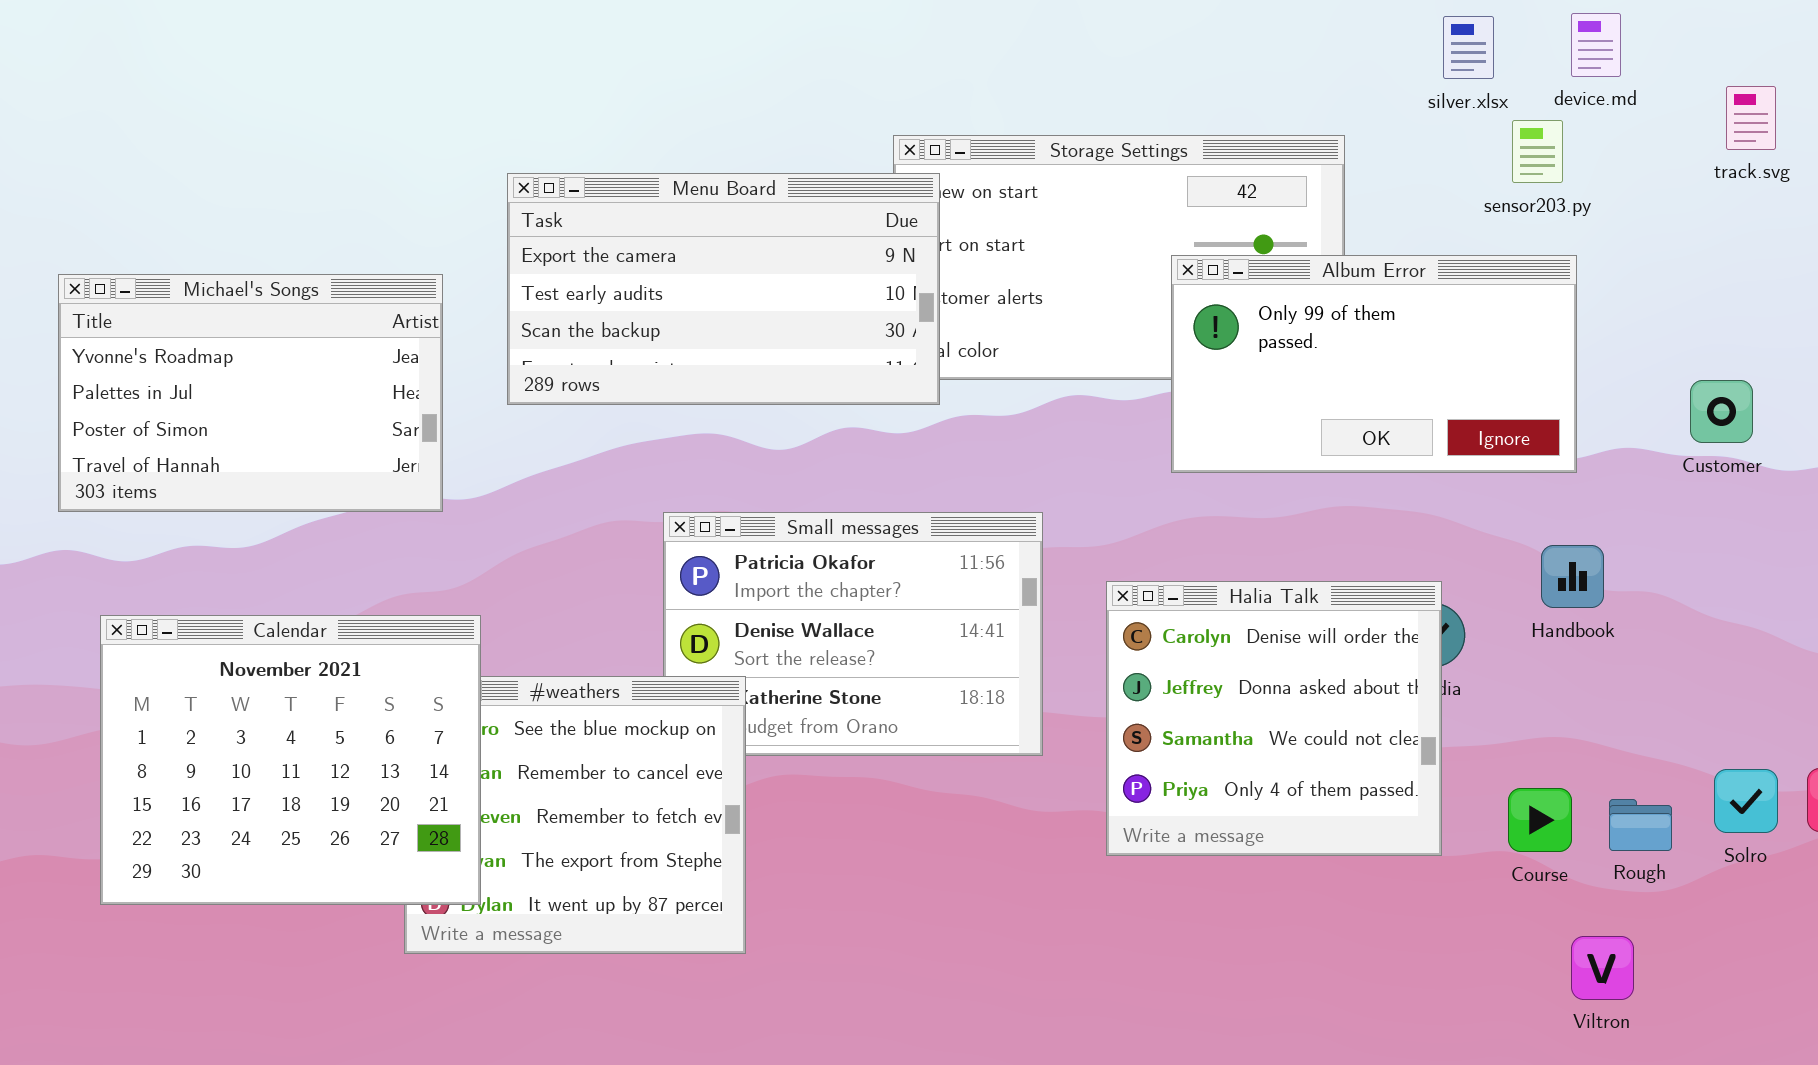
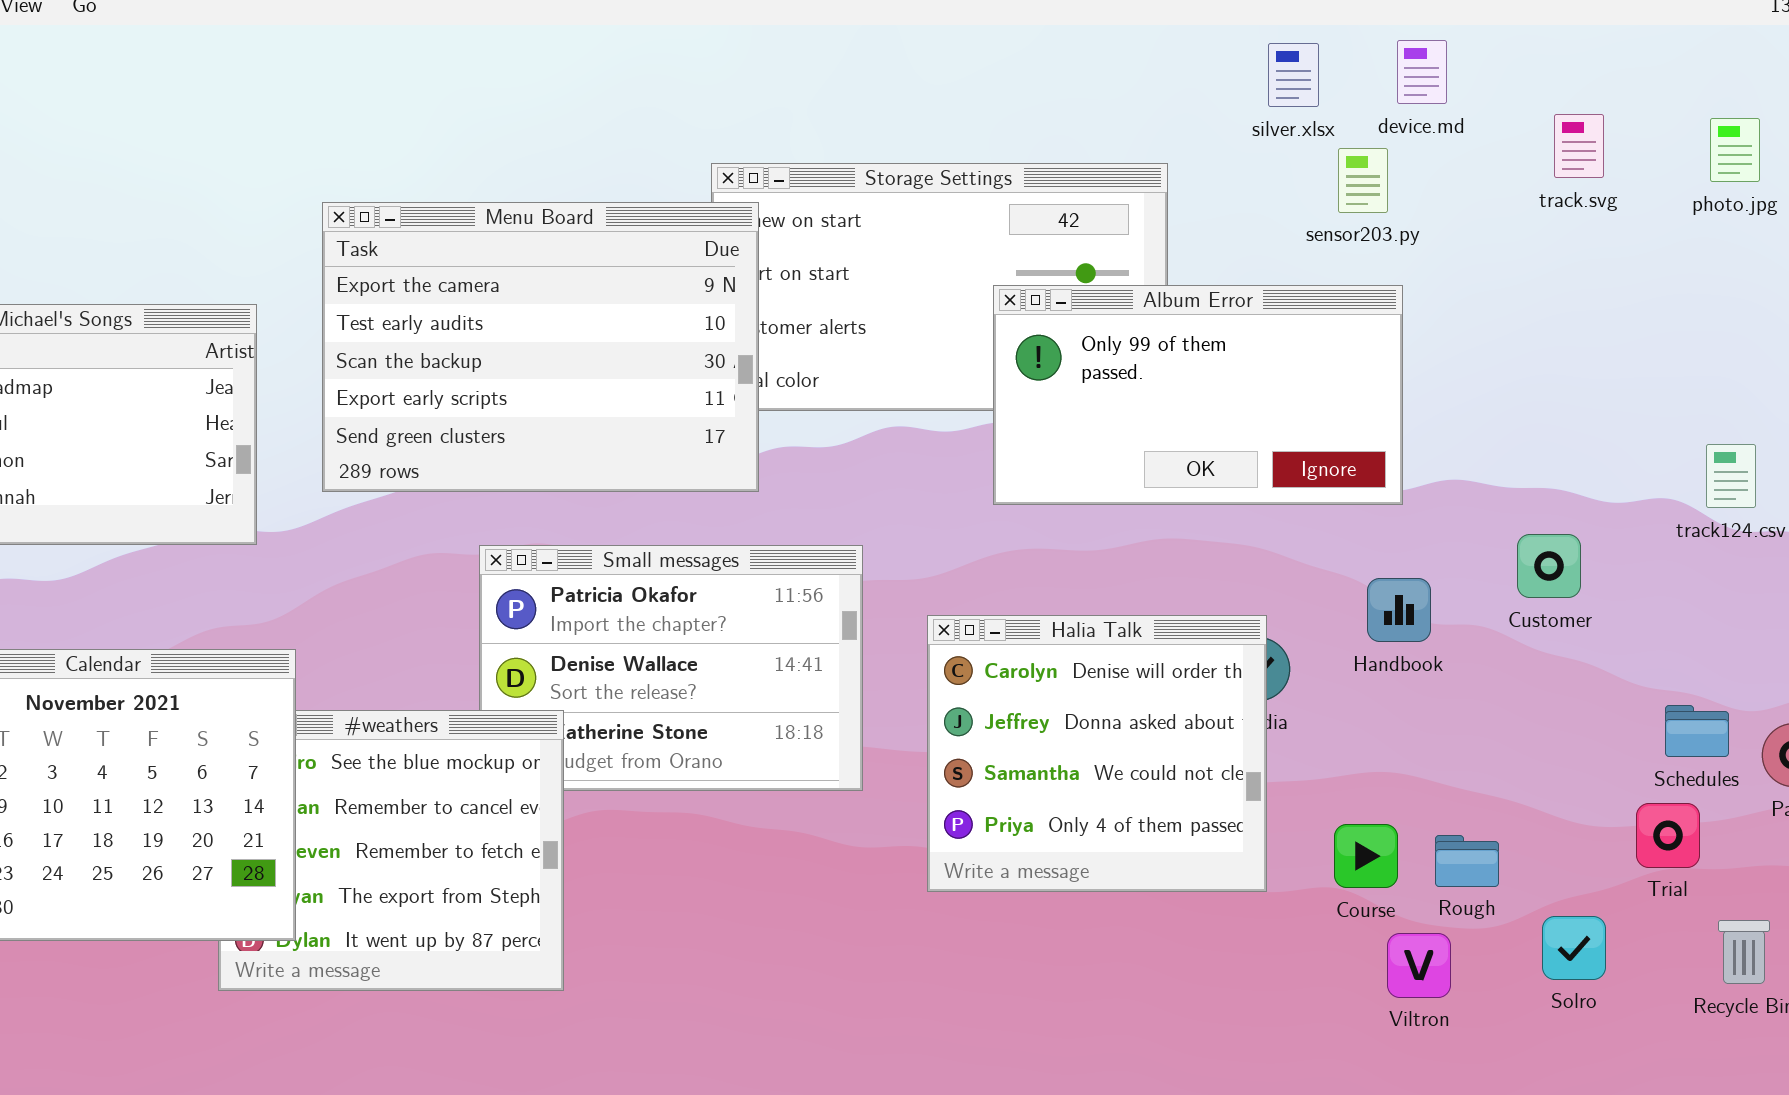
Menu Board: [507,173,940,405] -> [322,202,759,492], resized
Customer: [1690,380,1753,443] -> [1517,534,1581,598], moved
Solro: [1714,769,1778,833] -> [1542,916,1606,980], moved
Viltron: [1571,936,1634,1000] -> [1387,933,1451,998], moved

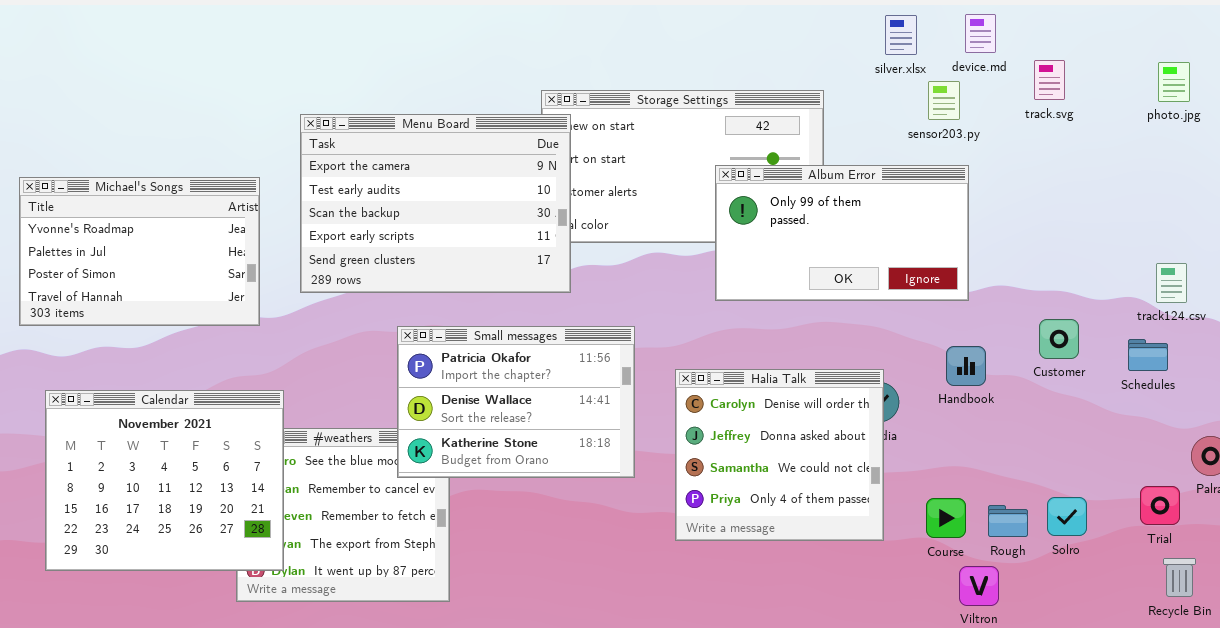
track.svg: [1554,114,1604,178] -> [1034,60,1065,100], moved
Small messages: [479,545,863,791] -> [397,326,635,478], raised
Schedules: [1665,705,1729,757] -> [1128,339,1168,371], moved
Trial: [1636,803,1700,868] -> [1140,486,1180,525], moved
Solro: [1542,916,1606,980] -> [1047,497,1087,536], moved

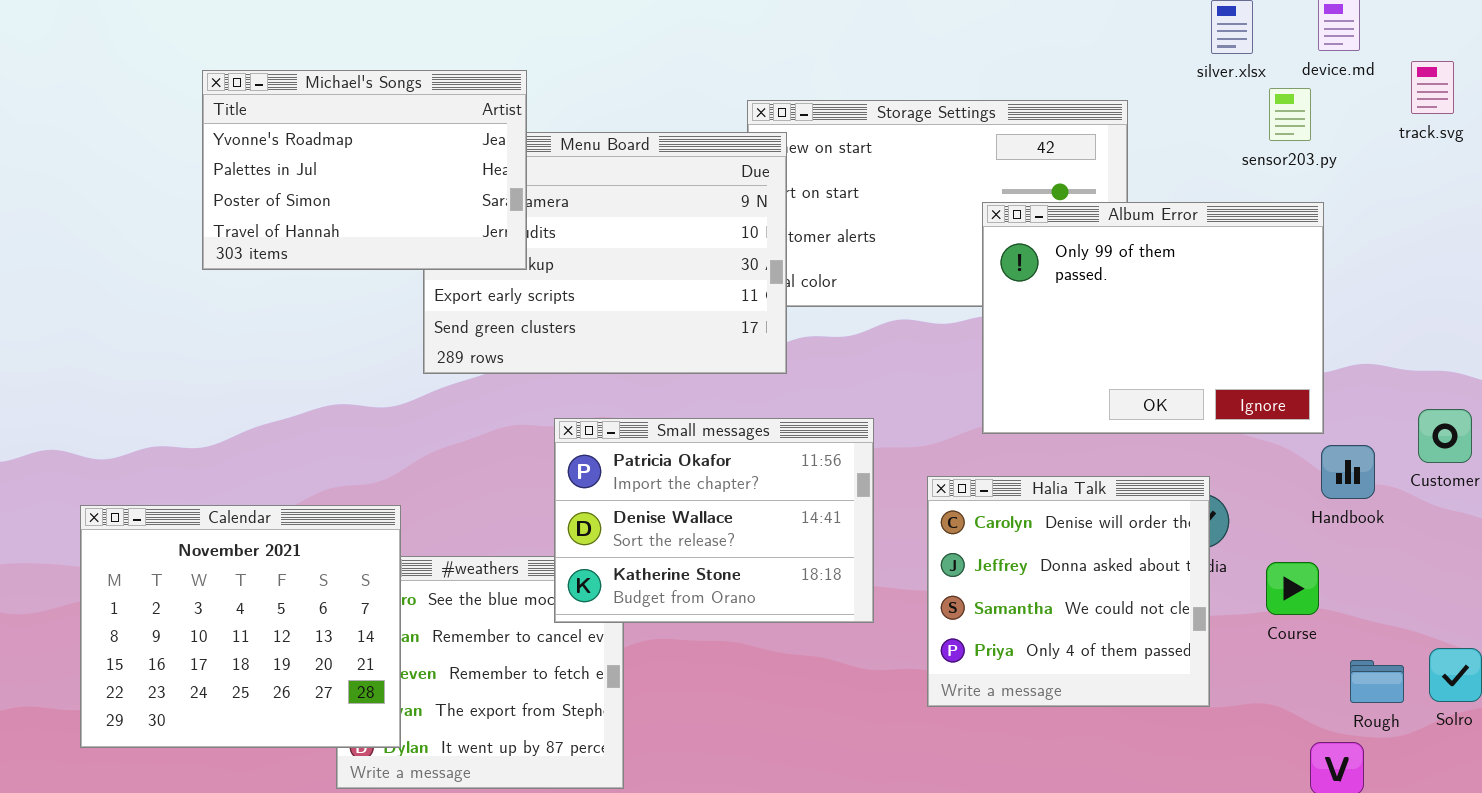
Album Error: [715,165,969,301] -> [982,202,1324,434], resized
Michael's Songs: [19,177,260,326] -> [202,70,527,270], moved
Handbook: [946,346,986,386] -> [1321,445,1375,499], moved
Course: [926,498,966,538] -> [1266,562,1319,615], moved

